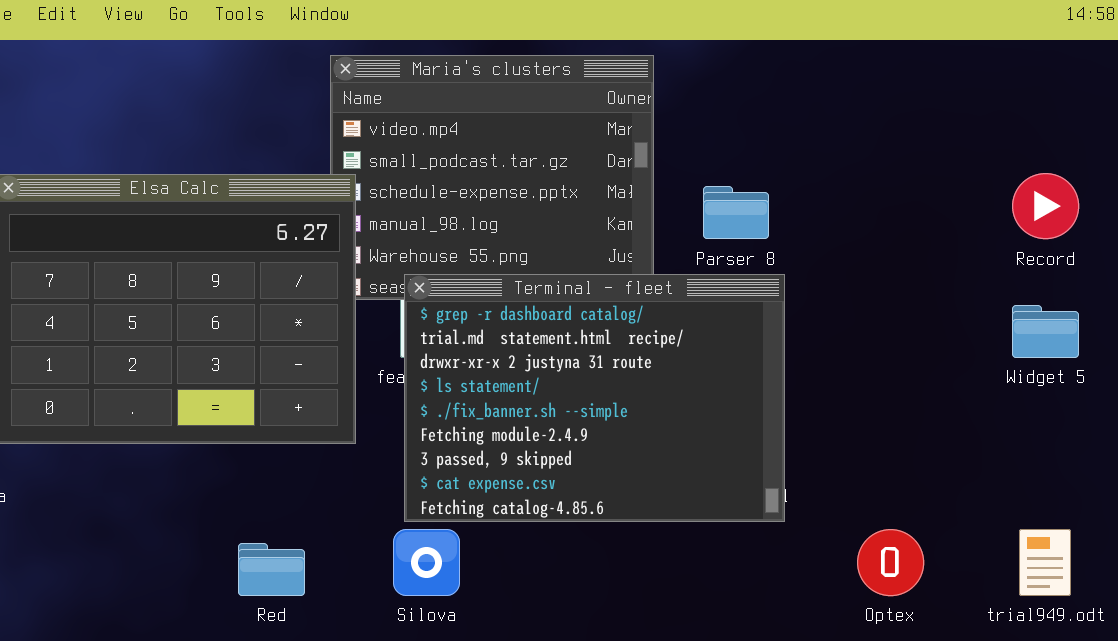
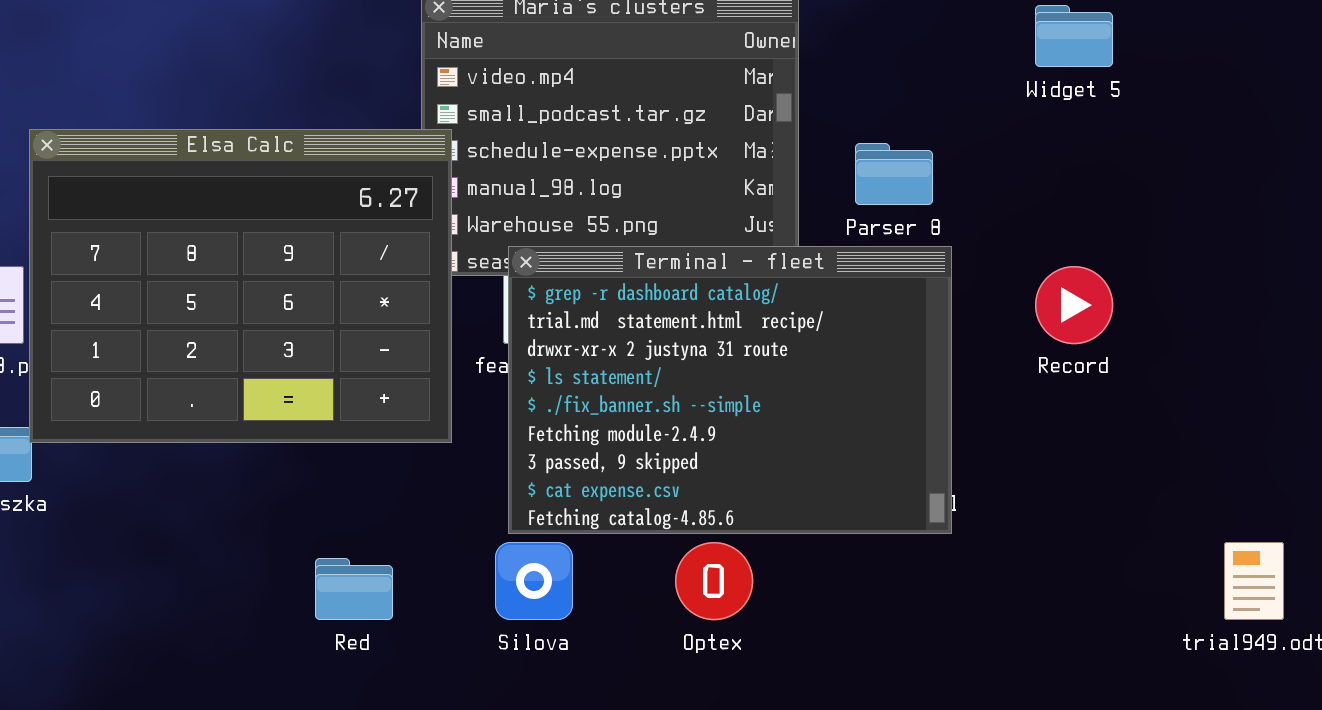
Record: [1012,173,1079,239] -> [1035,266,1113,344], moved
Widget 5: [1012,305,1079,358] -> [1035,5,1113,67], moved
Optex: [857,529,924,596] -> [675,542,753,620], moved

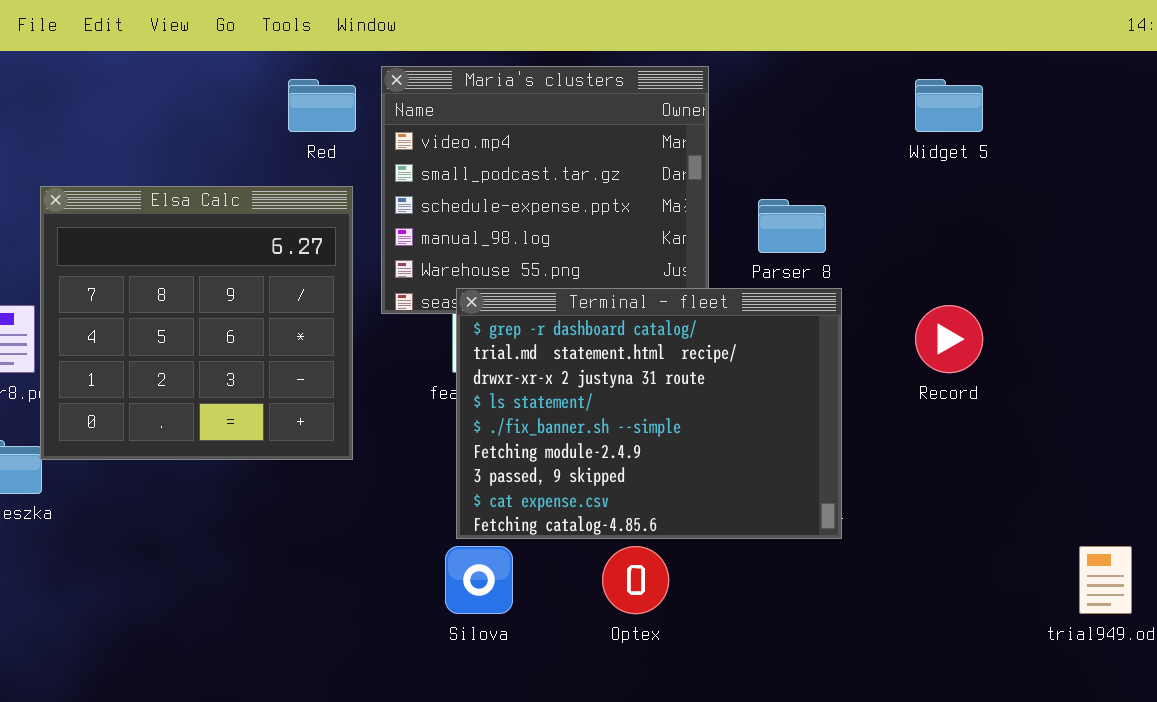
Elsa Calc: [29,129,452,443] -> [40,186,353,460], resized
Red: [315,558,393,620] -> [288,79,356,132], moved

